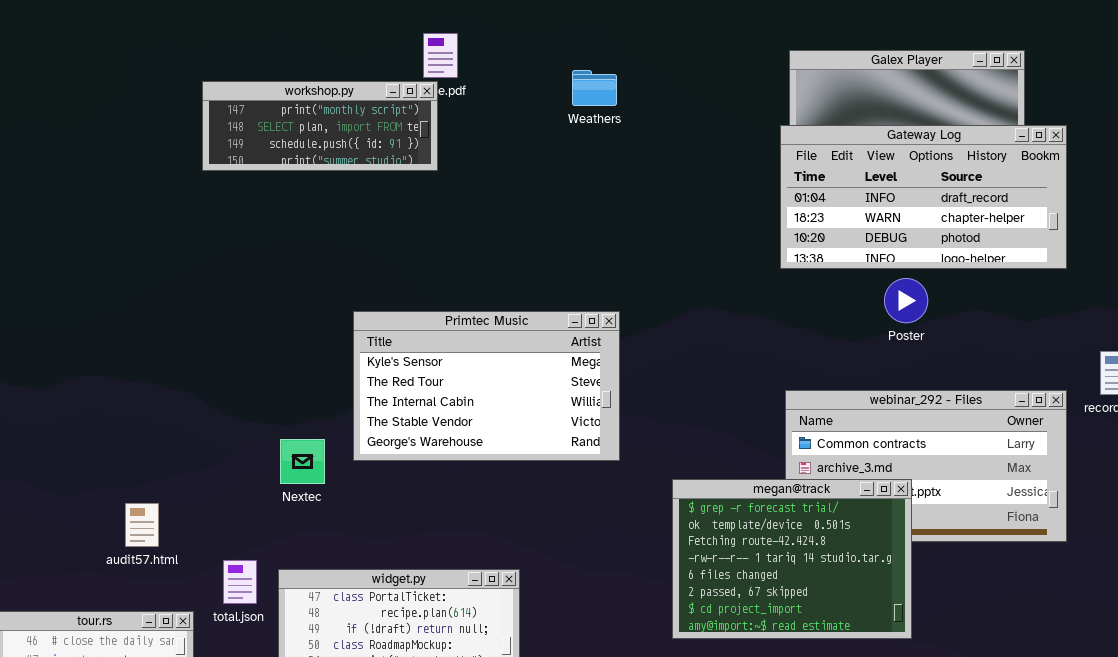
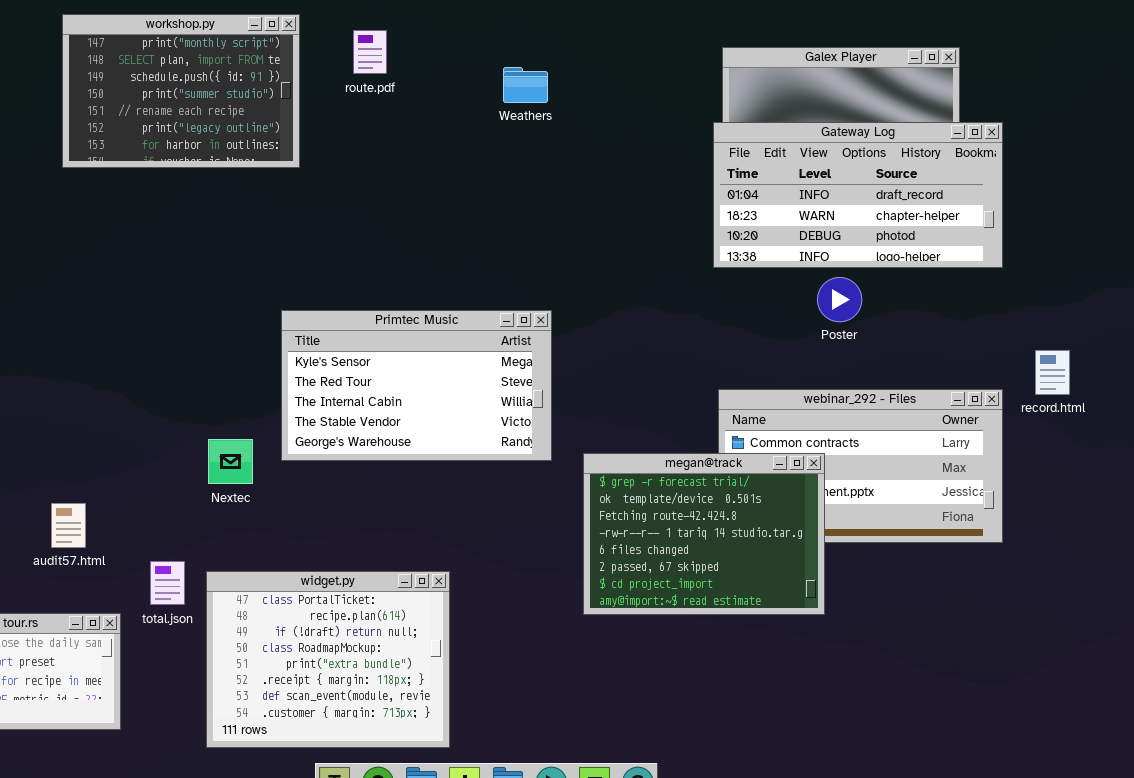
workshop.py: [202,81,438,171] -> [62,14,300,168], moved, resized
megan@track: [672,479,912,639] -> [583,453,825,615], moved

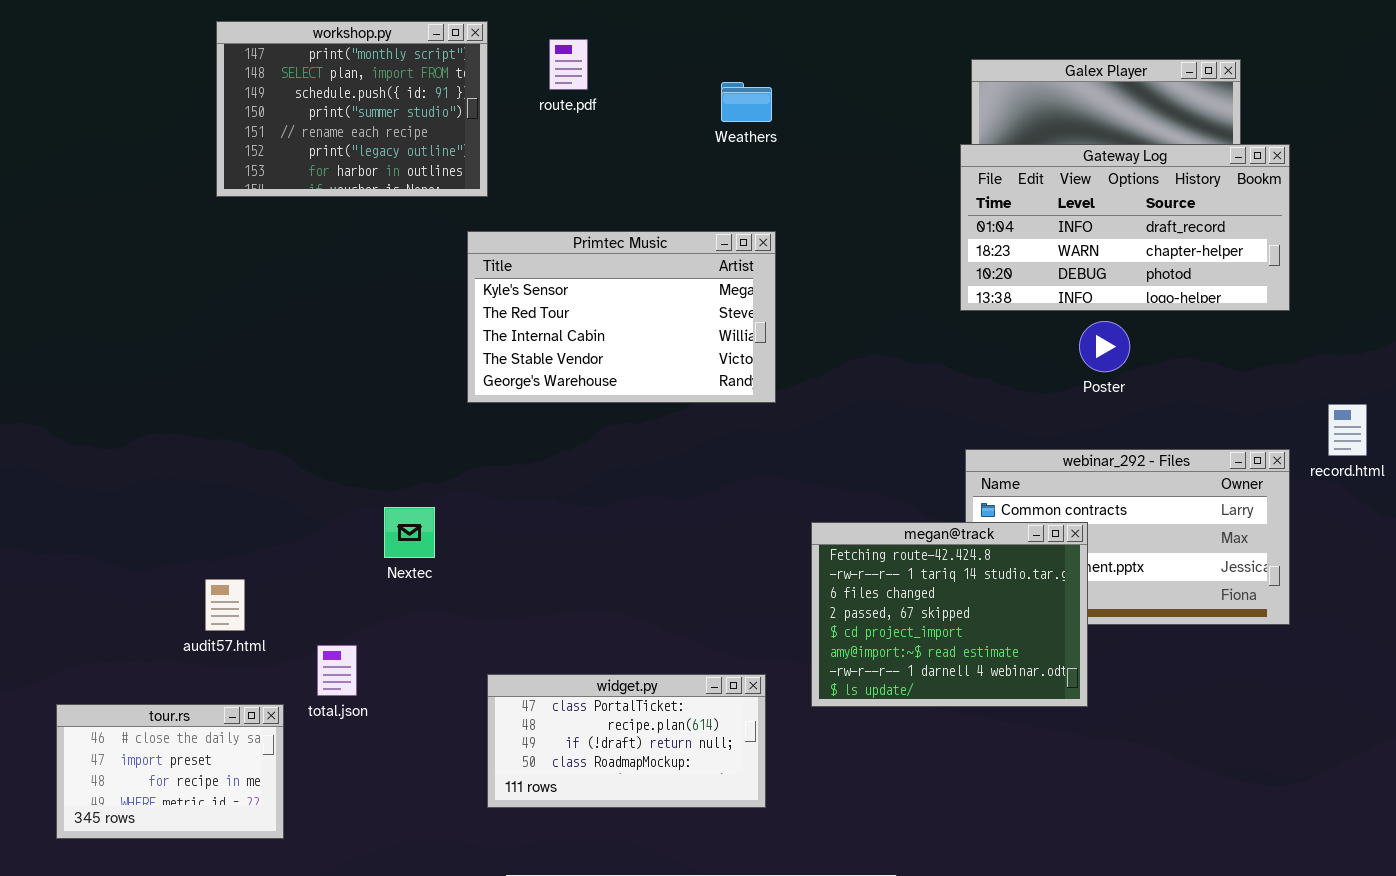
Primtec Music: [281,310,552,461] -> [467,231,776,403], moved
megan@track: [583,453,825,615] -> [811,522,1088,707], scrolled down 2 rows
widget.py: [206,571,450,748] -> [487,674,766,808], moved, resized

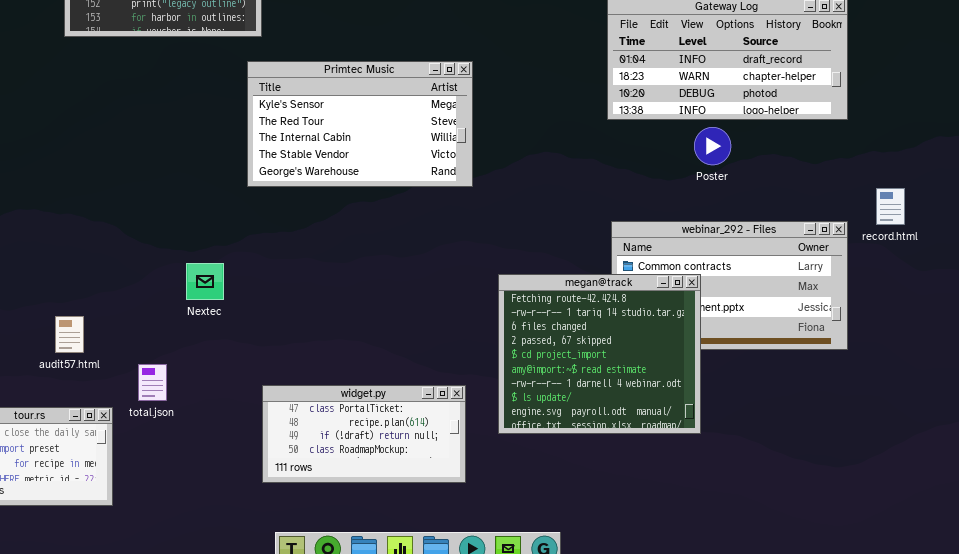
megan@track: [811,522,1088,707] -> [498,274,701,434], resized

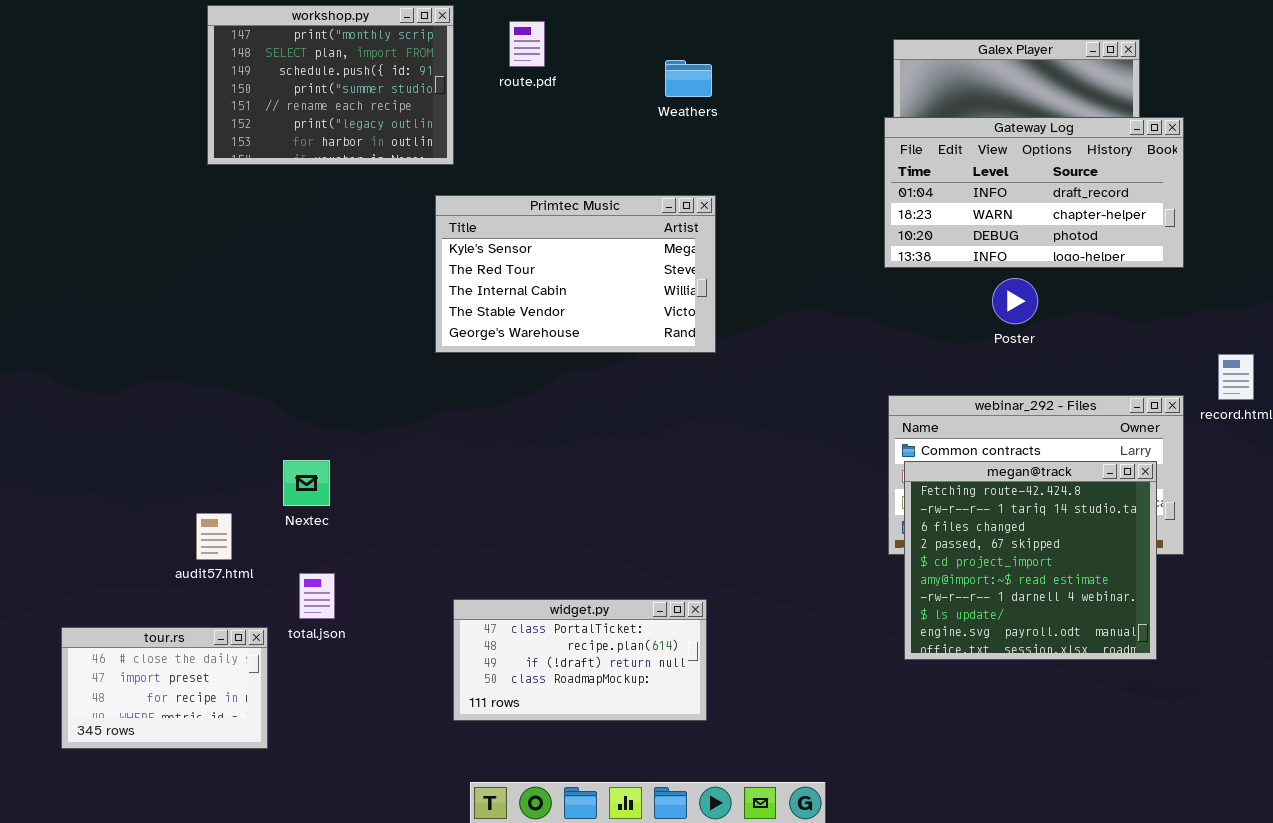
Nextec: [186,263,224,300] -> [283,460,330,506], moved
megan@track: [498,274,701,434] -> [904,461,1157,660], moved

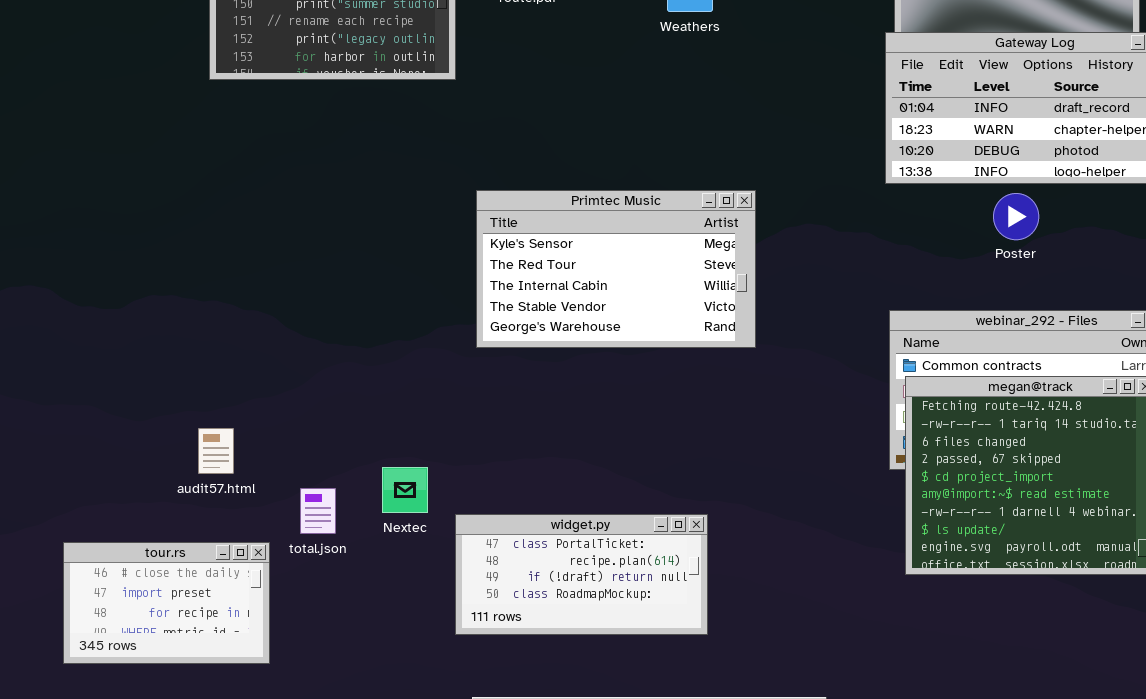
Primtec Music: [435,195,716,353] -> [476,190,756,348], moved
Nextec: [283,460,330,506] -> [382,467,428,513], moved

